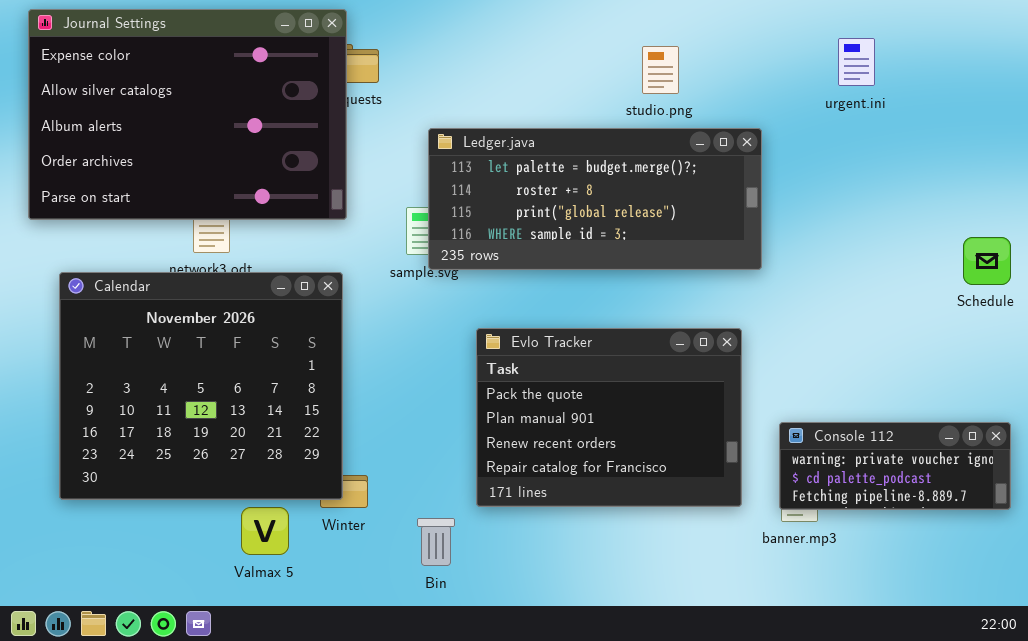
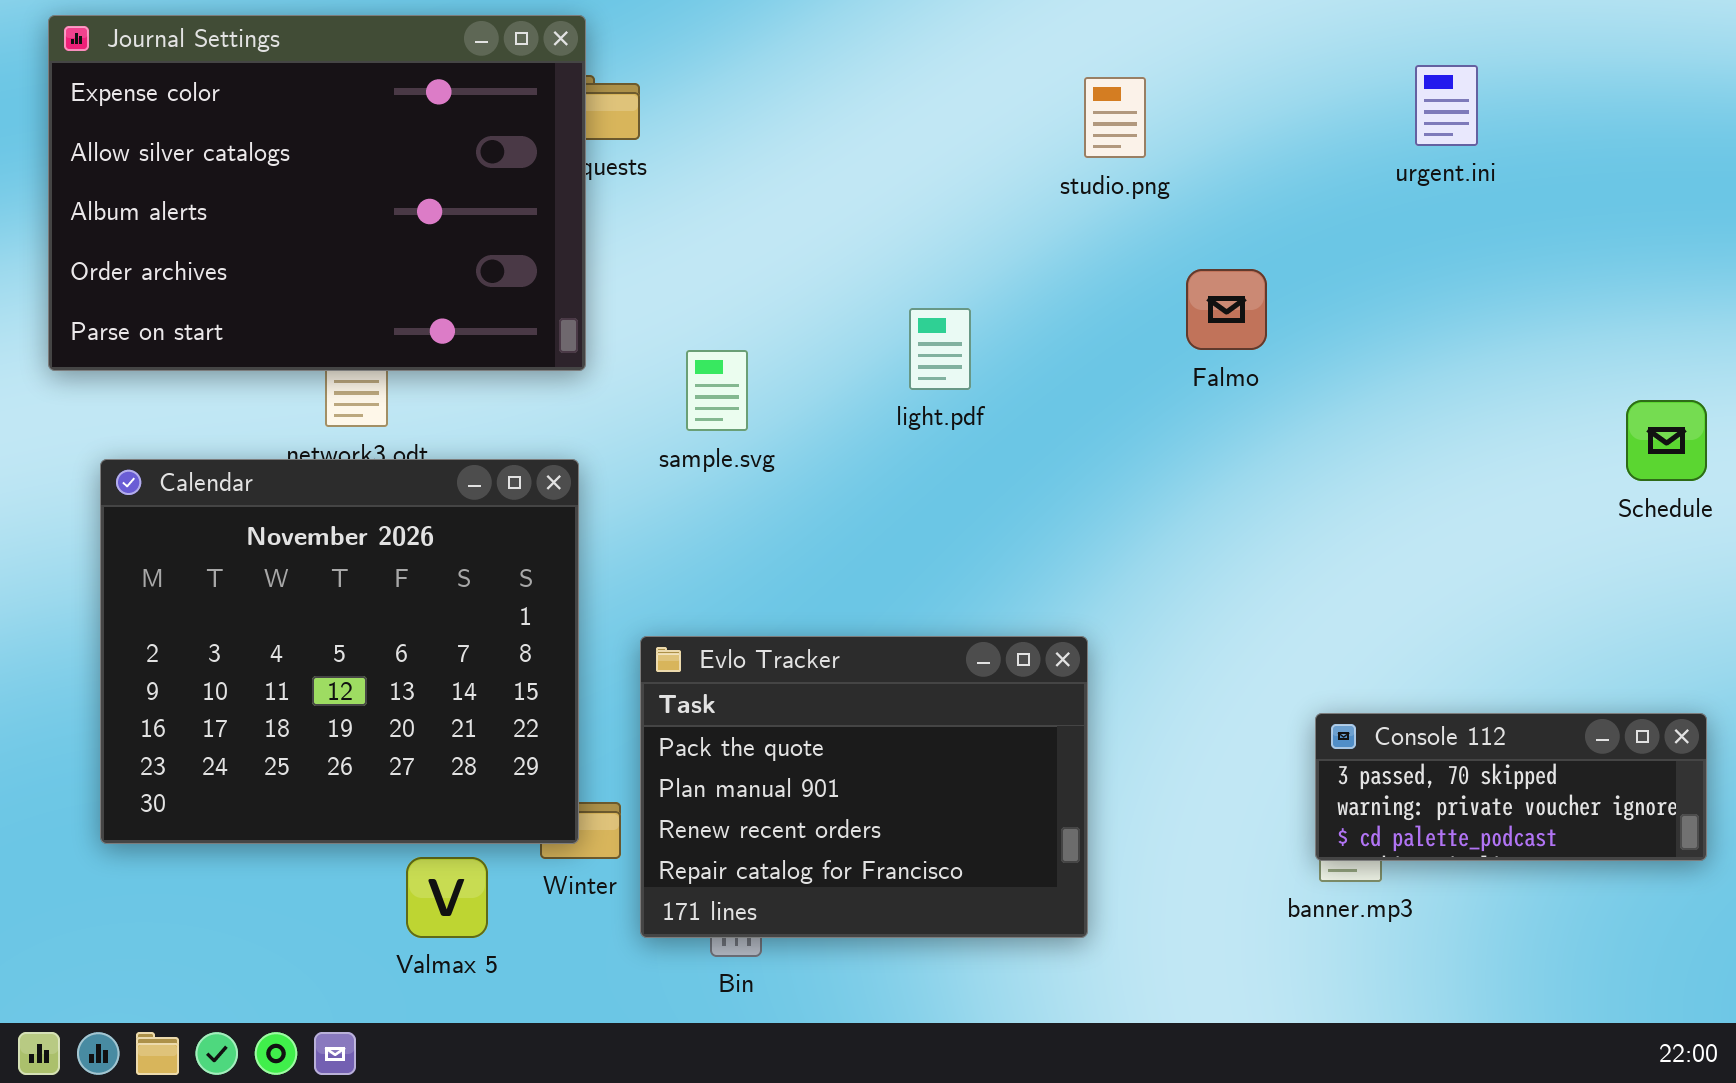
Ledger.java: [428,128,762,270] -> none, closed
Evlo Tracker: [476,328,742,507] -> [640,636,1088,938], moved
Console 112: [779,422,1011,510] -> [1315,713,1707,861], scrolled up 1 row

